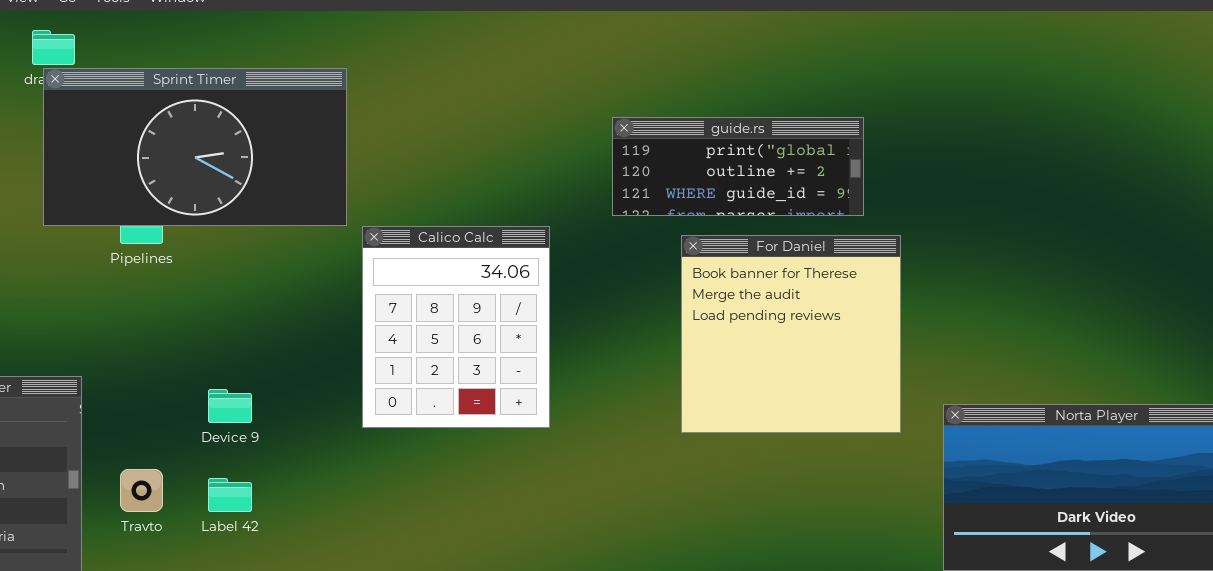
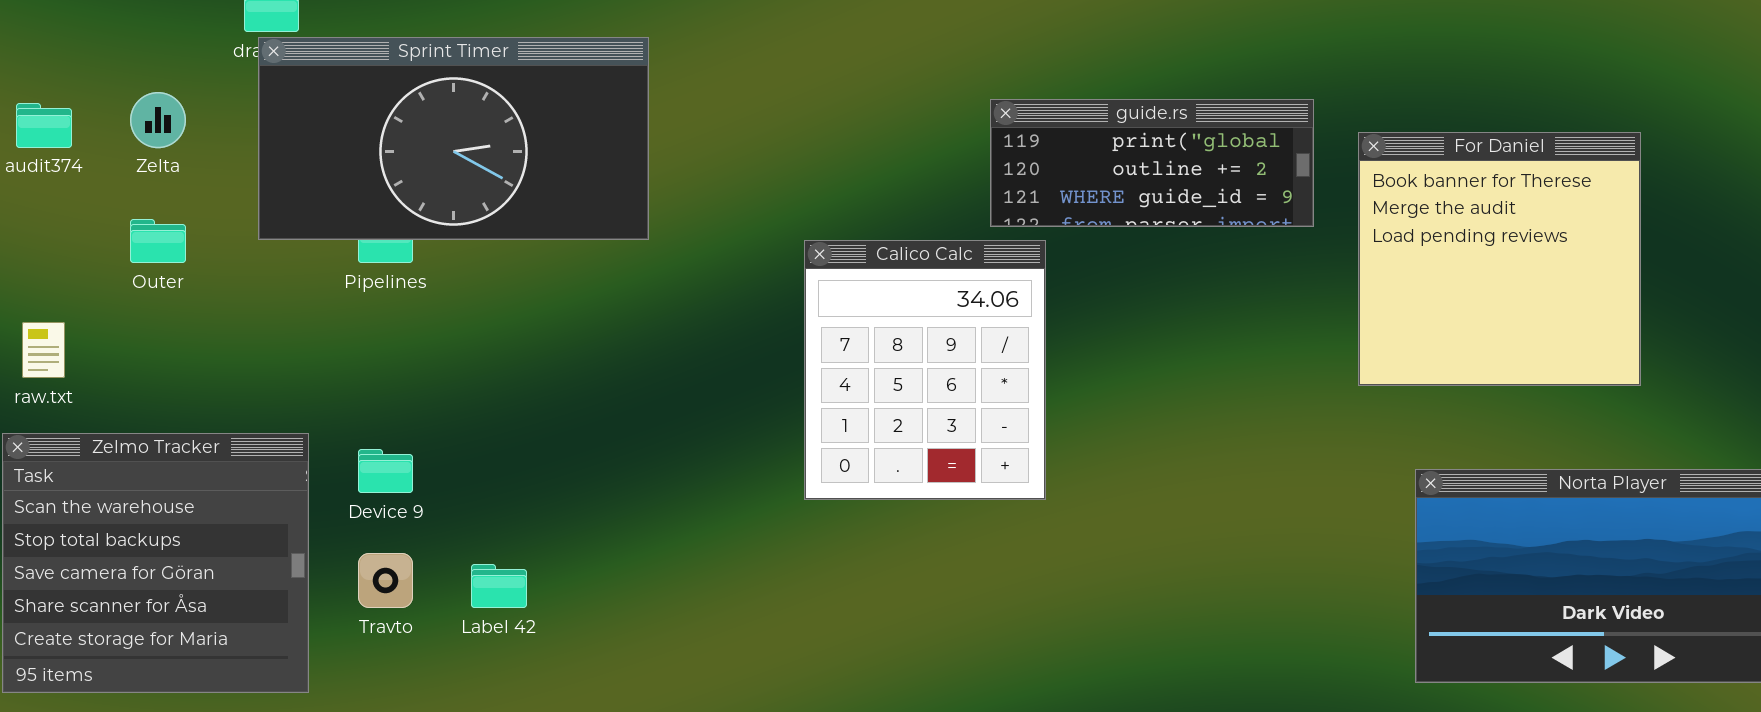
Calico Calc: [362,226,550,428] -> [804,240,1046,500], moved
For Daniel: [681,235,901,433] -> [1358,132,1641,386], moved
Device 9: [208,389,252,423] -> [358,449,413,493], moved

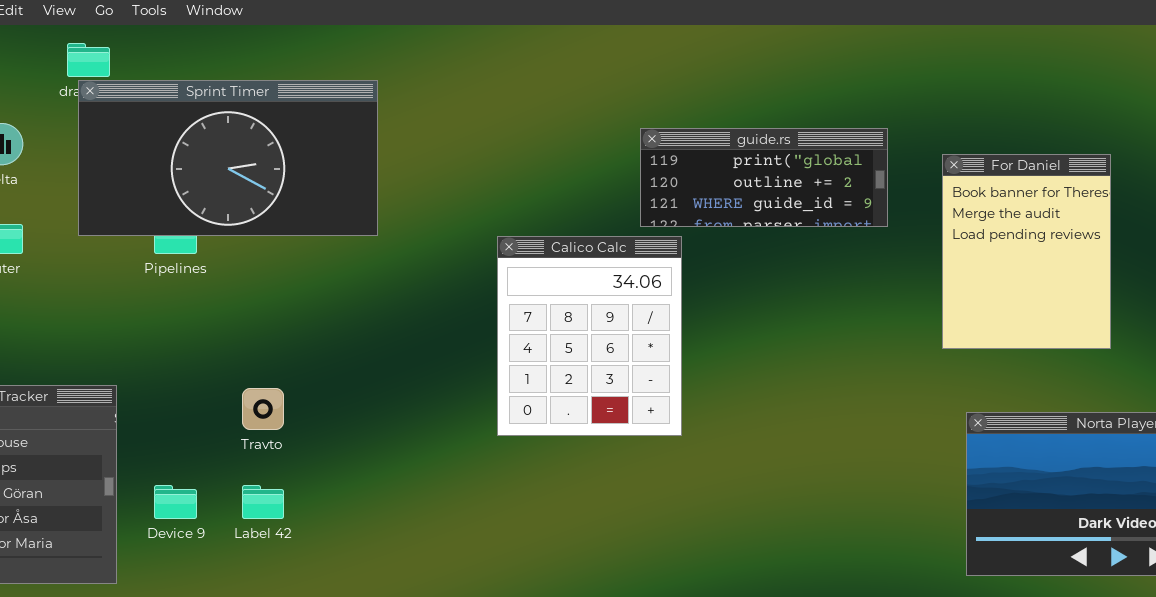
For Daniel: [1358,132,1641,386] -> [942,154,1111,349], moved, resized
Device 9: [358,449,413,493] -> [154,485,197,519], moved
Travto: [358,553,413,608] -> [242,388,284,430], moved

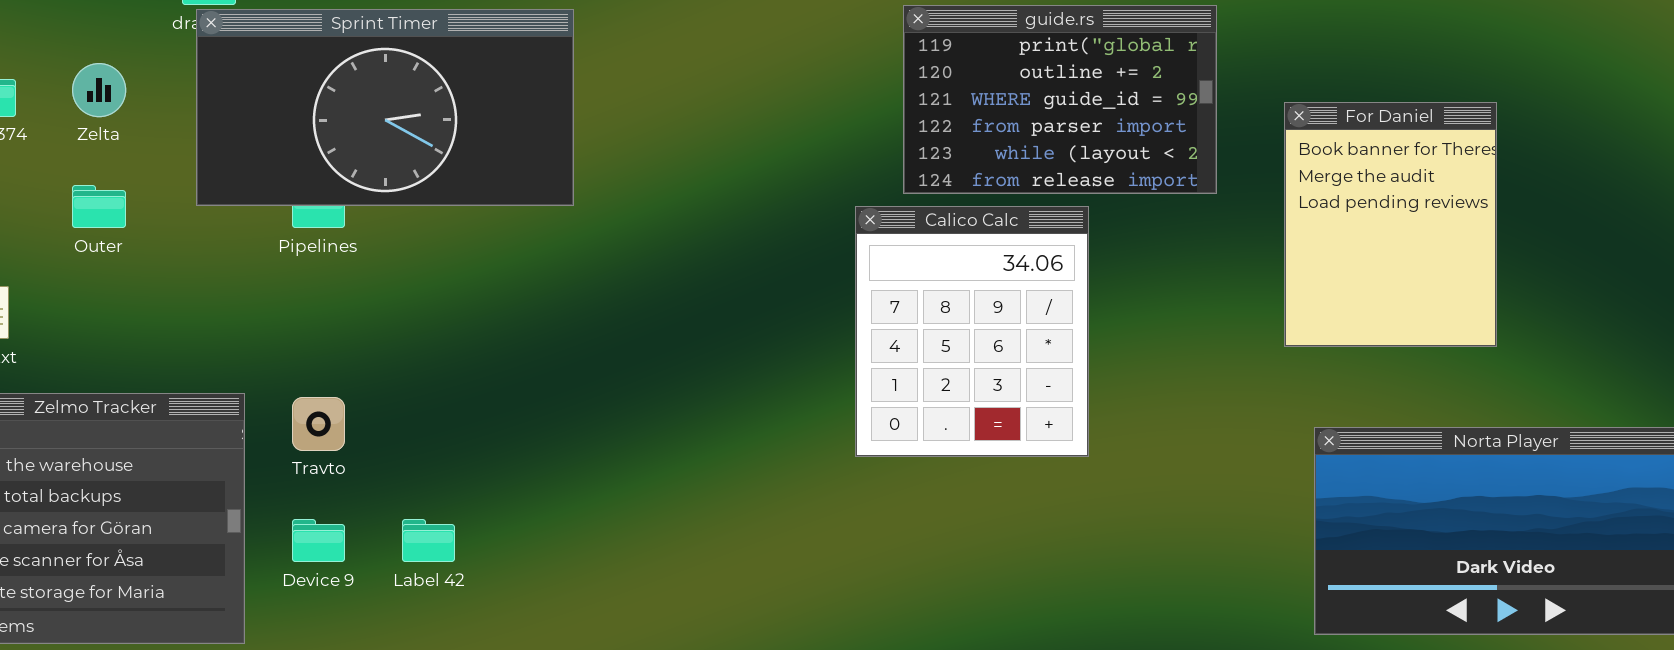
guide.rs: [640,128,888,227] -> [903,5,1217,194], resized
Calico Calc: [497,236,682,436] -> [855,206,1089,457], moved
Travto: [242,388,284,430] -> [292,397,345,451], moved

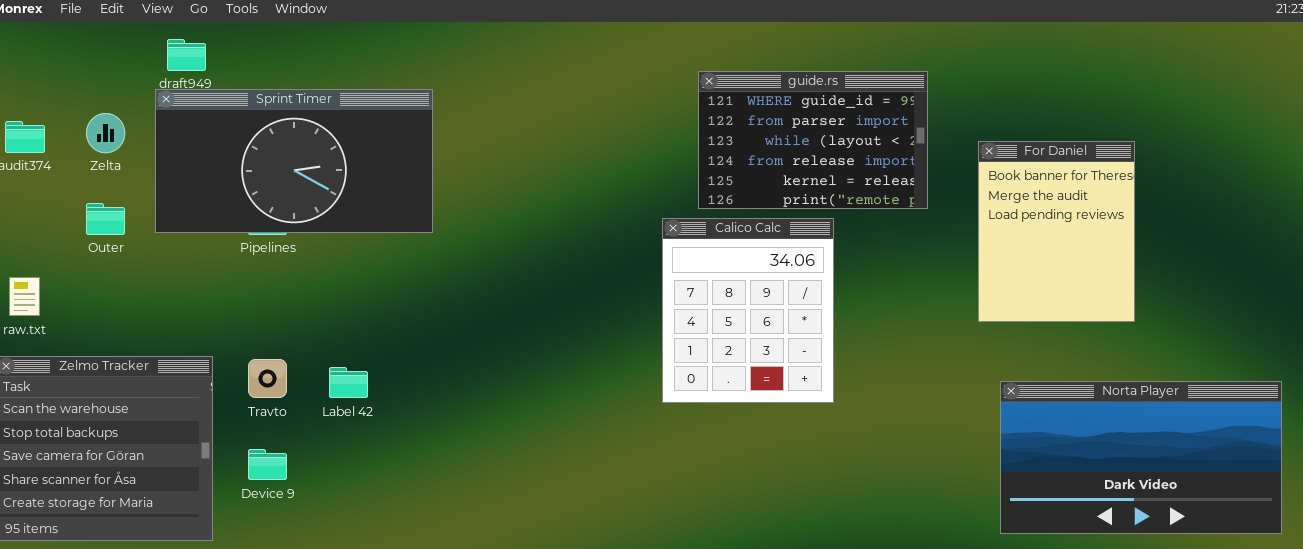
guide.rs: [903,5,1217,194] -> [698,71,928,209], scrolled down 2 rows
Sprint Timer: [196,9,574,206] -> [155,89,433,233], moved
Label 42: [402,519,455,562] -> [329,367,368,398], moved

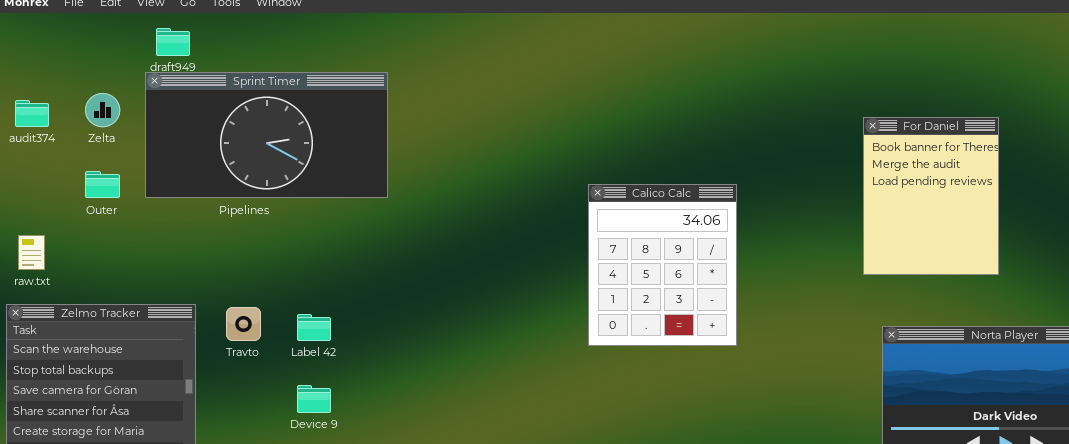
guide.rs: [698,71,928,209] -> none, closed
Device 9: [248,449,287,480] -> [297,385,331,413], moved

